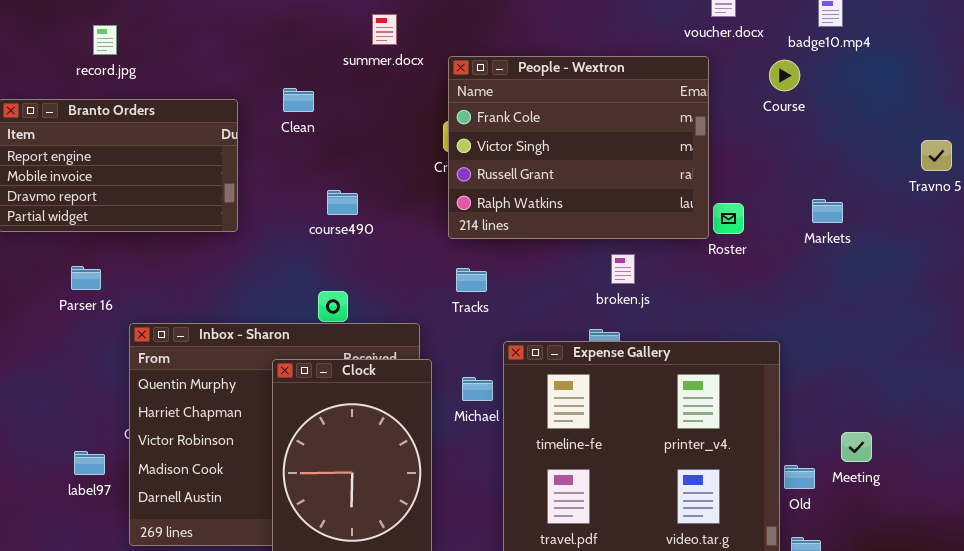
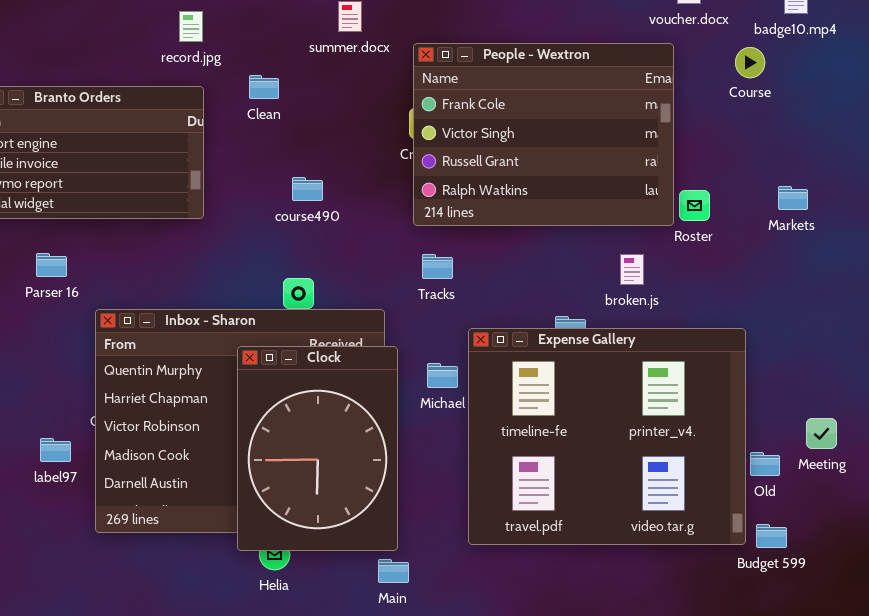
record.jpg: [93,25,117,55] -> [179,11,203,42], moved
broken.js: [611,254,635,284] -> [620,254,644,285], moved

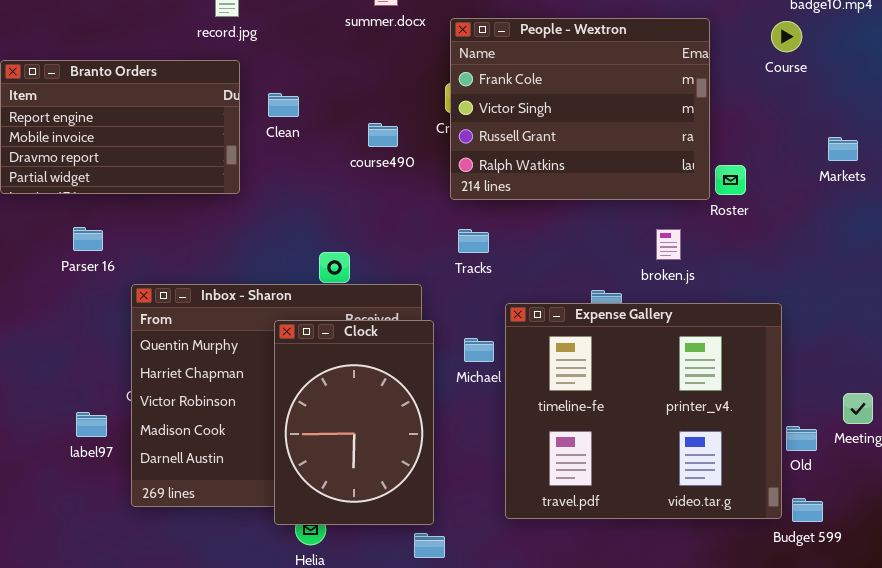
Clean: [249,75,279,99] -> [268,93,299,117], moved
course490: [292,177,323,201] -> [368,123,398,147], moved
Markets: [778,186,808,210] -> [828,137,858,161], moved

